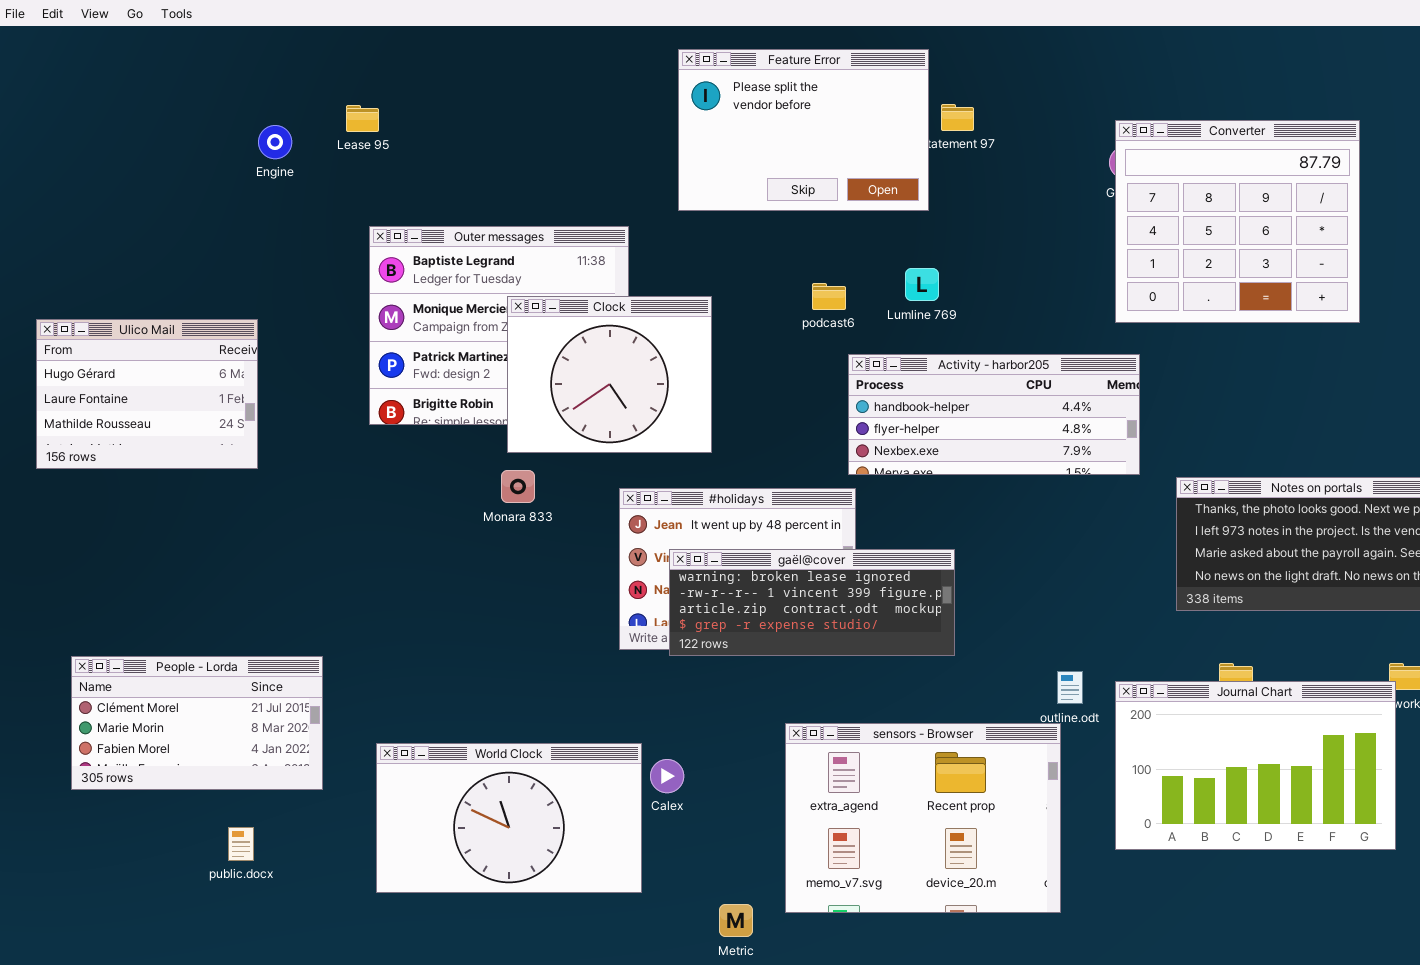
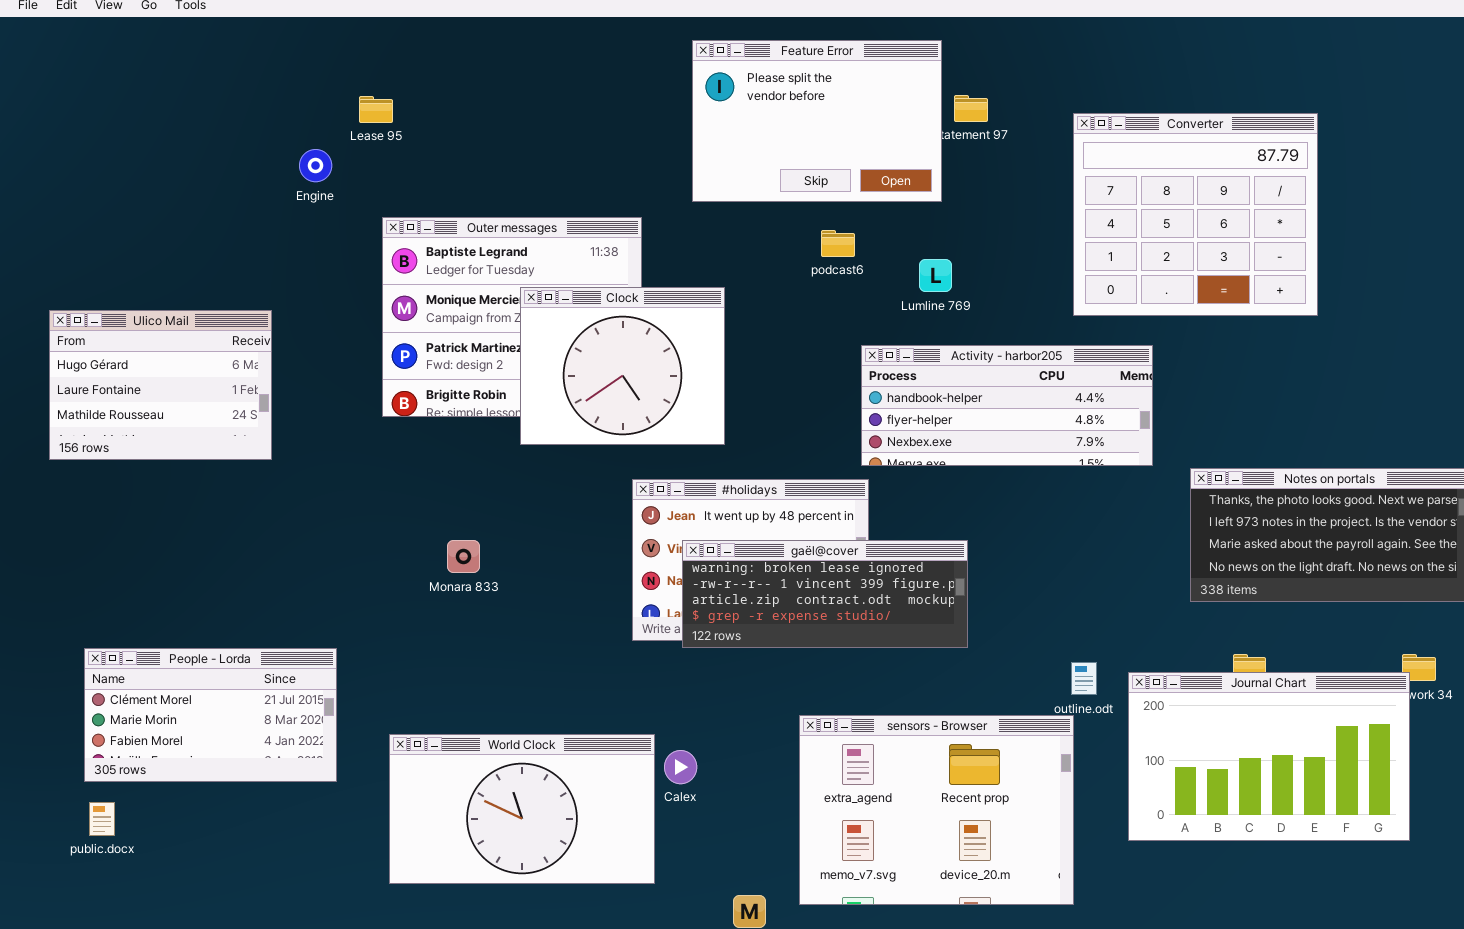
Converter: [1115,120,1360,323] -> [1073,113,1318,316], moved
Engine: [258,125,292,159] -> [299,149,332,182], moved
podcast6: [812,283,846,310] -> [821,230,855,257], moved
Monara 833: [501,470,535,503] -> [447,540,480,573], moved
public.docx: [228,827,254,861] -> [89,802,115,836], moved

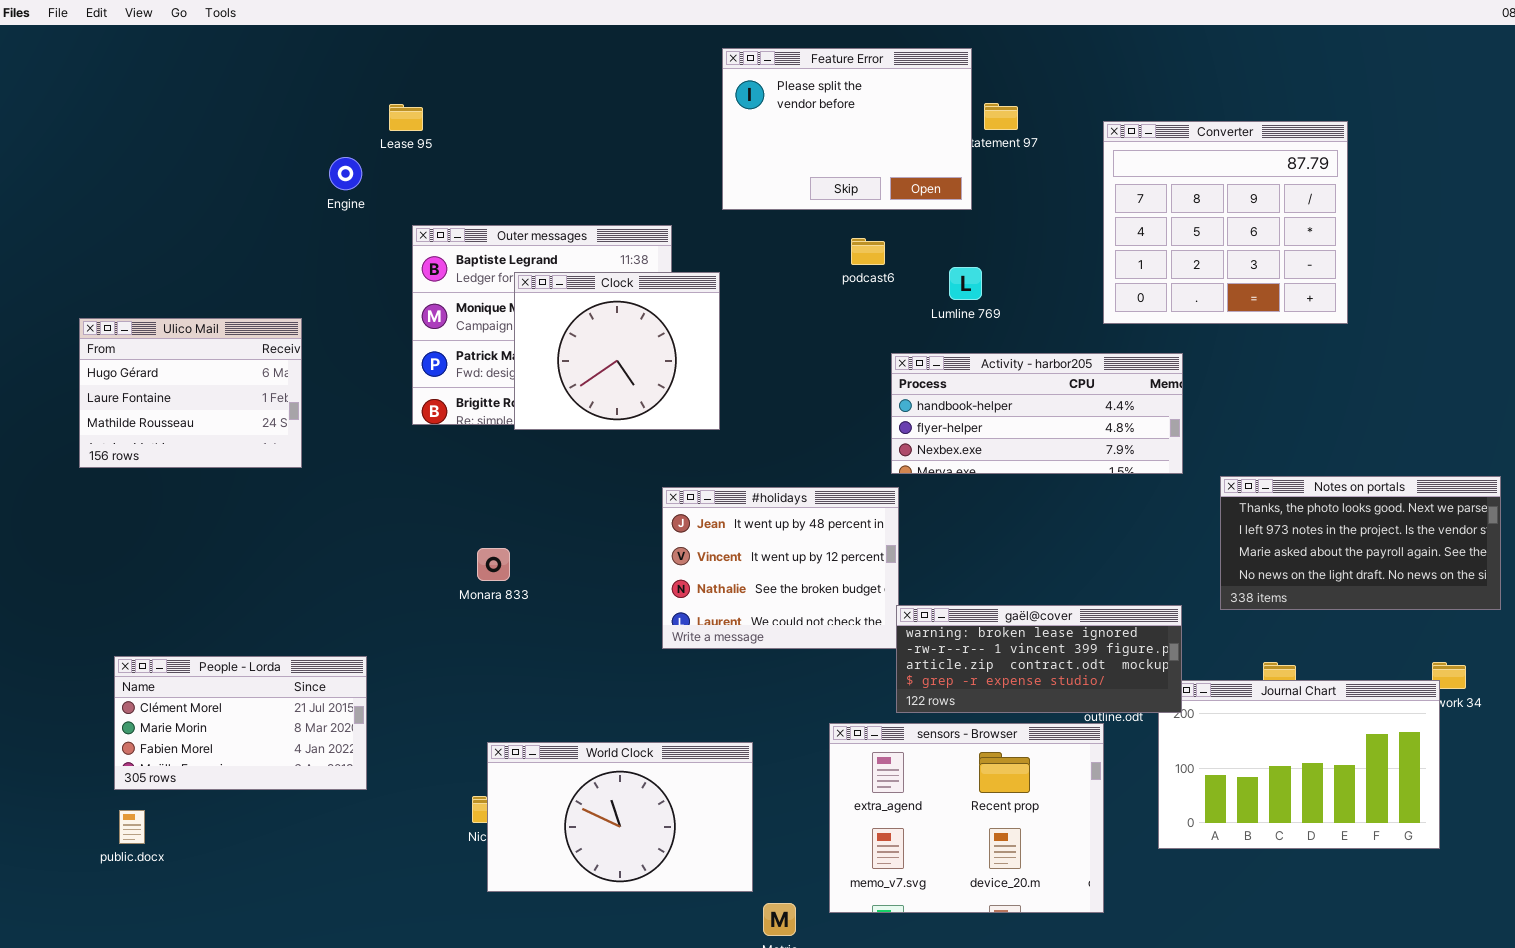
Clock: [520,287,725,445] -> [514,272,720,430], moved
gaël@cover: [682,540,968,648] -> [896,605,1182,713], moved
World Clock: [389,734,655,884] -> [487,742,753,892], moved

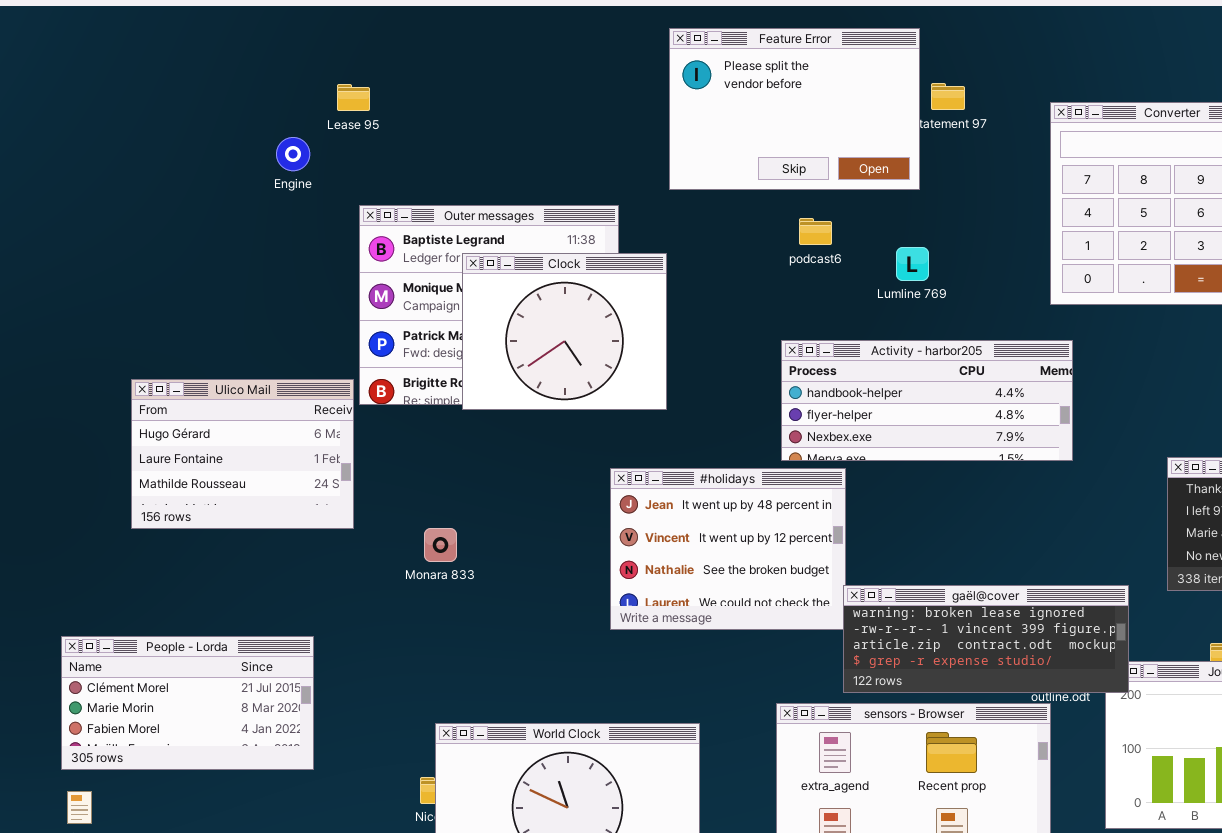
Ulico Mail: [79,318,302,468] -> [131,379,354,529], moved
Activity - harbor205: [891,353,1183,474] -> [781,340,1073,461], moved

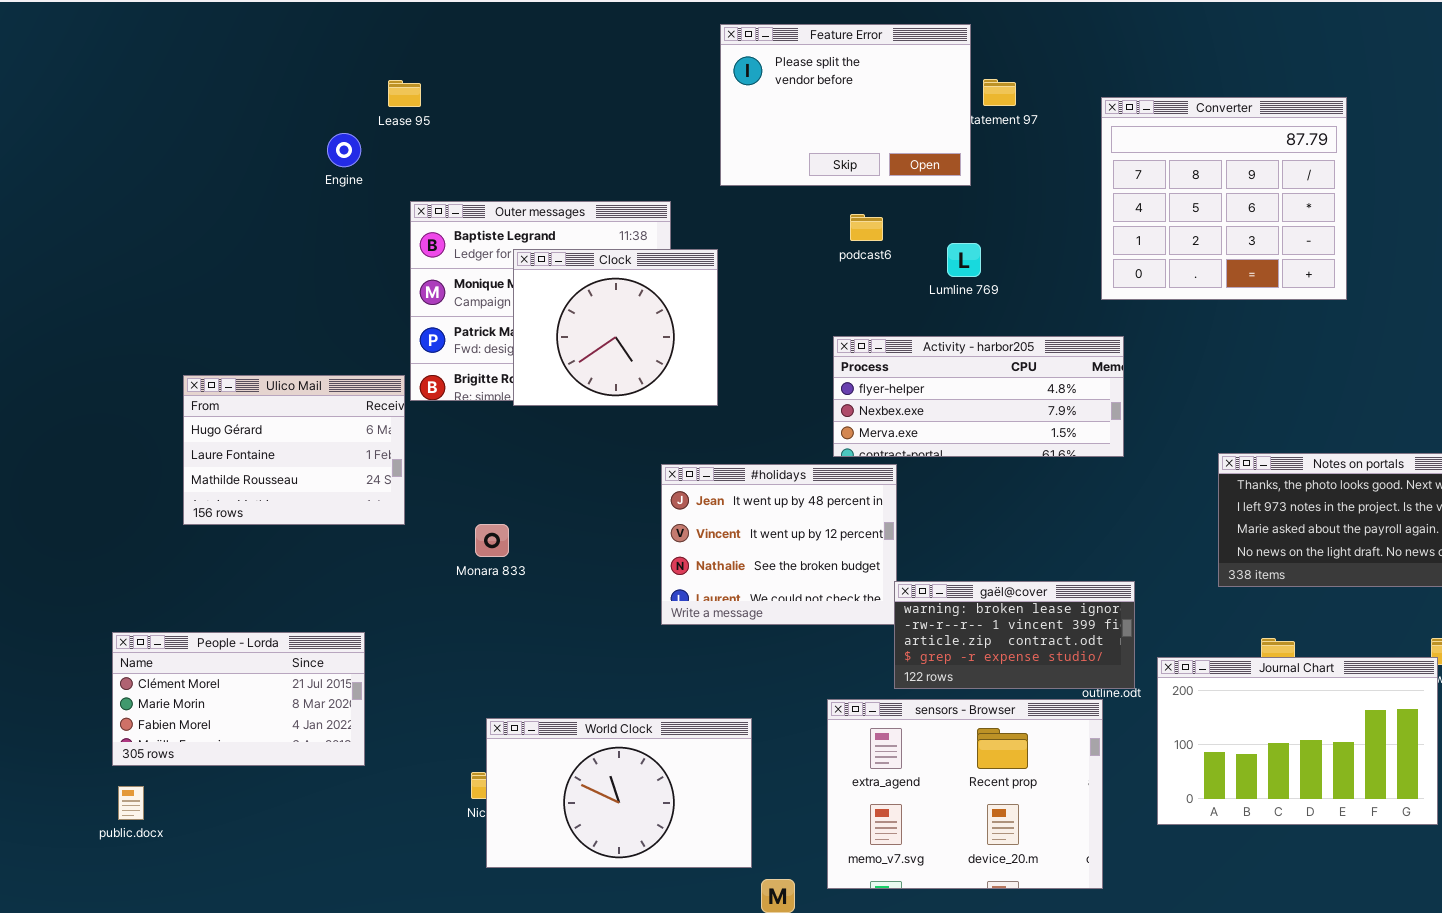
Activity - harbor205: [781,340,1073,461] -> [833,336,1124,457], scrolled down 1 row
gaël@cover: [843,585,1129,693] -> [894,581,1135,689], resized

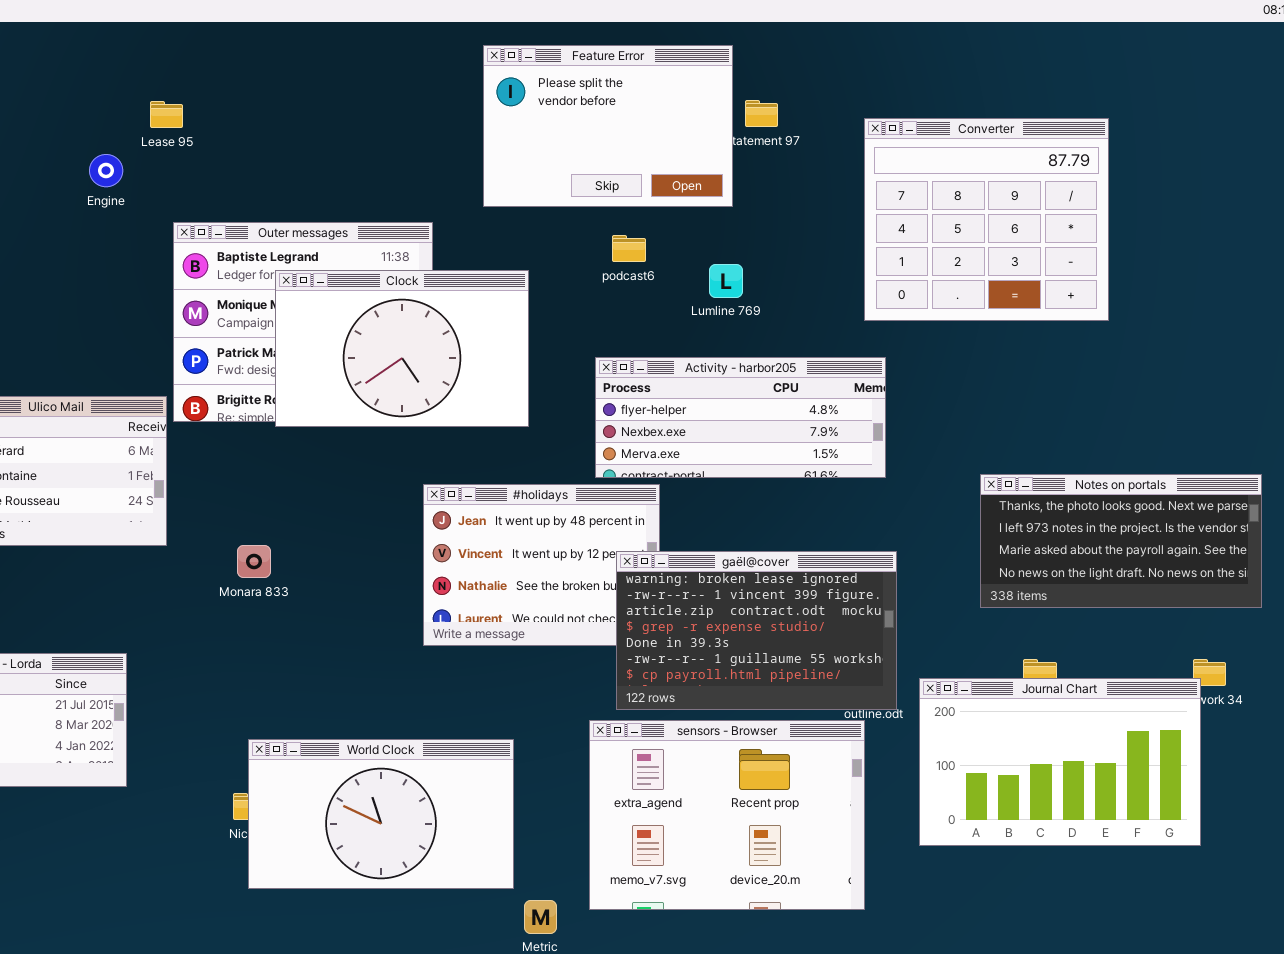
Clock: [513,249,718,406] -> [275,270,529,427], resized
gaël@cover: [894,581,1135,689] -> [616,551,897,710], resized

